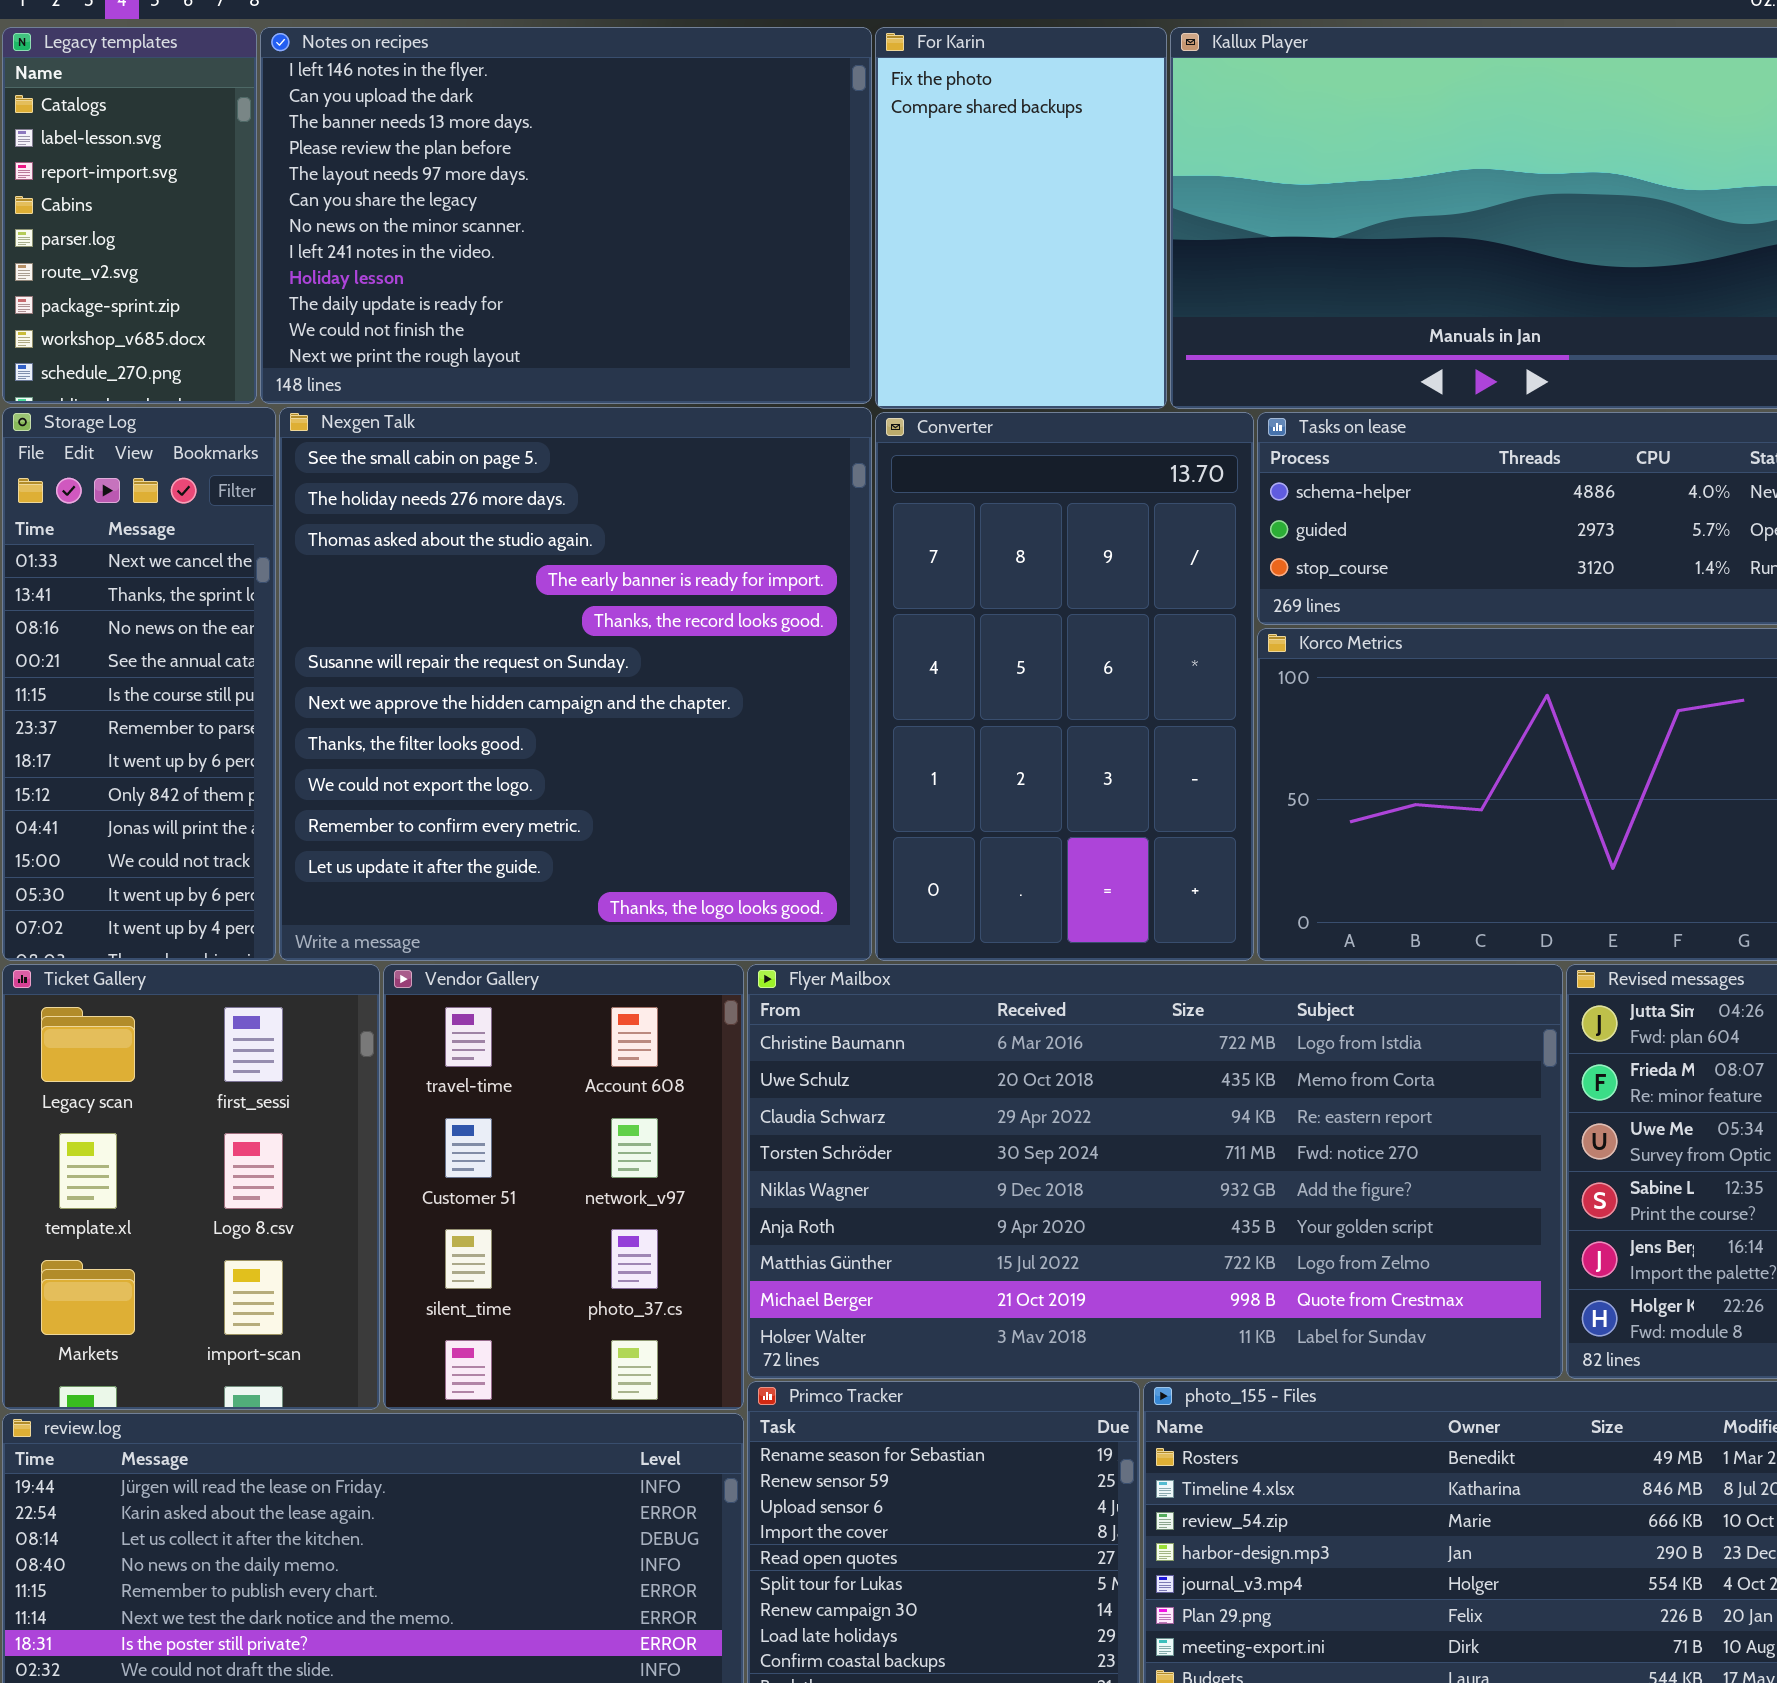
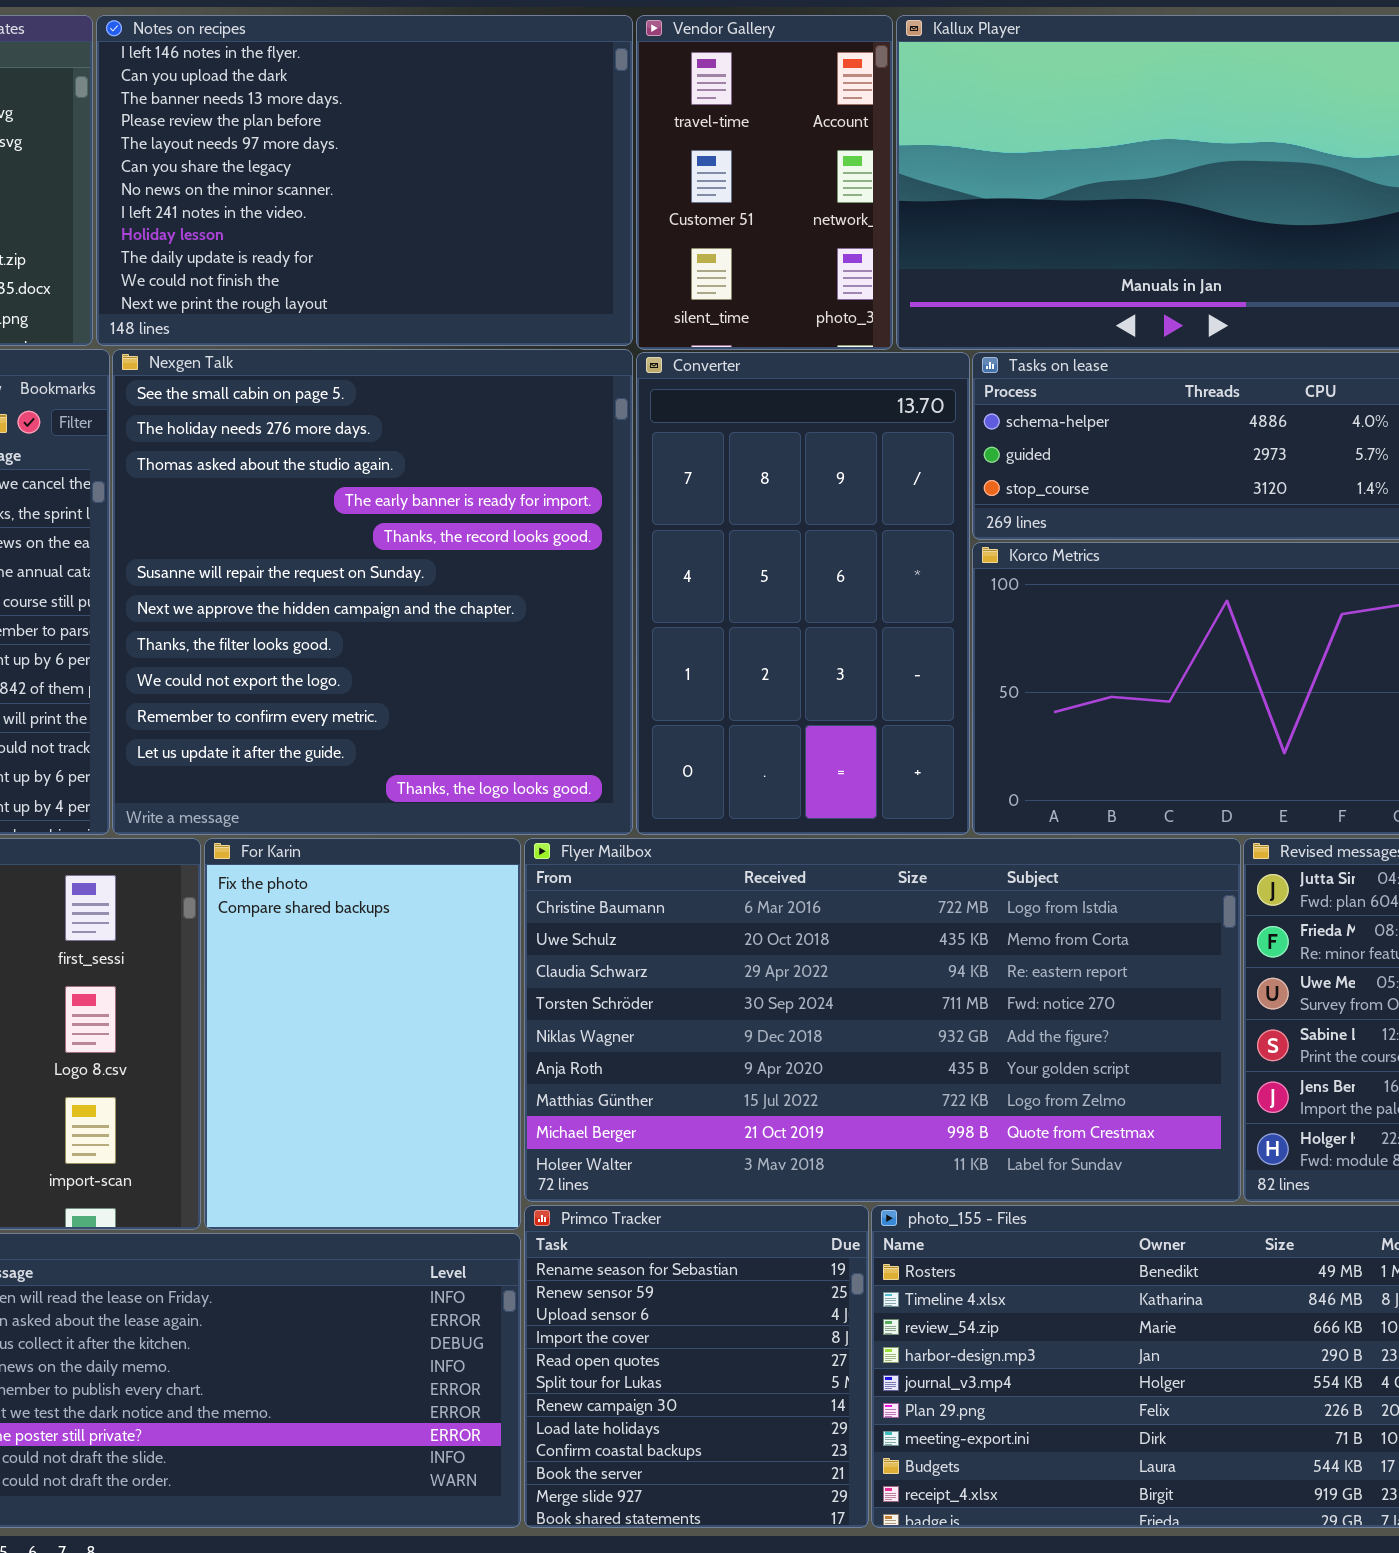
For Karin: [875,27,1167,409] -> [204,838,521,1230], moved, resized
Vendor Gallery: [383,964,744,1410] -> [636,15,893,350], moved, resized

